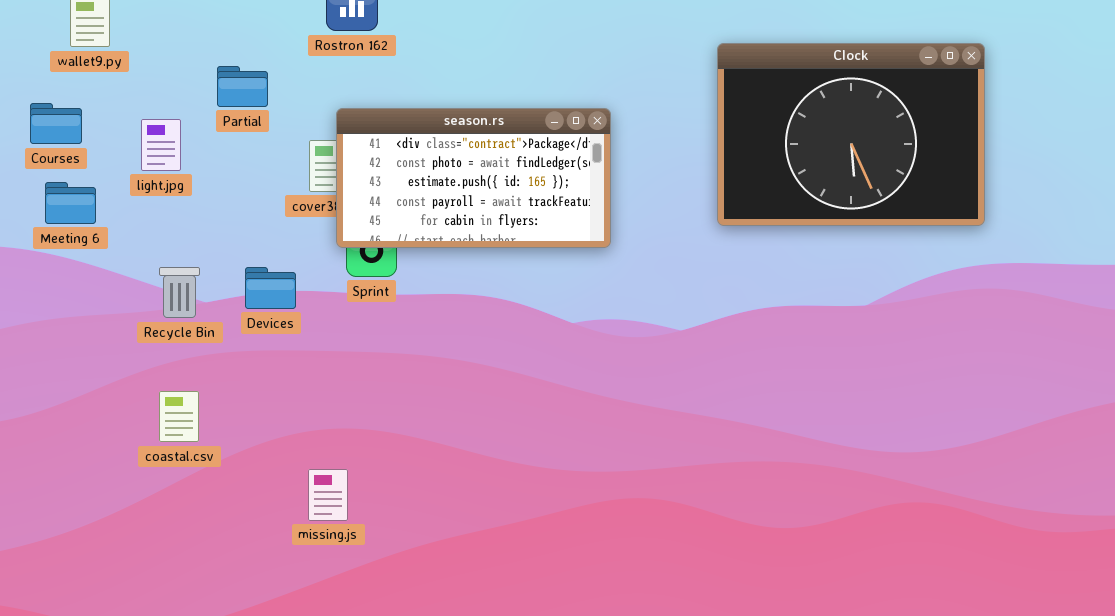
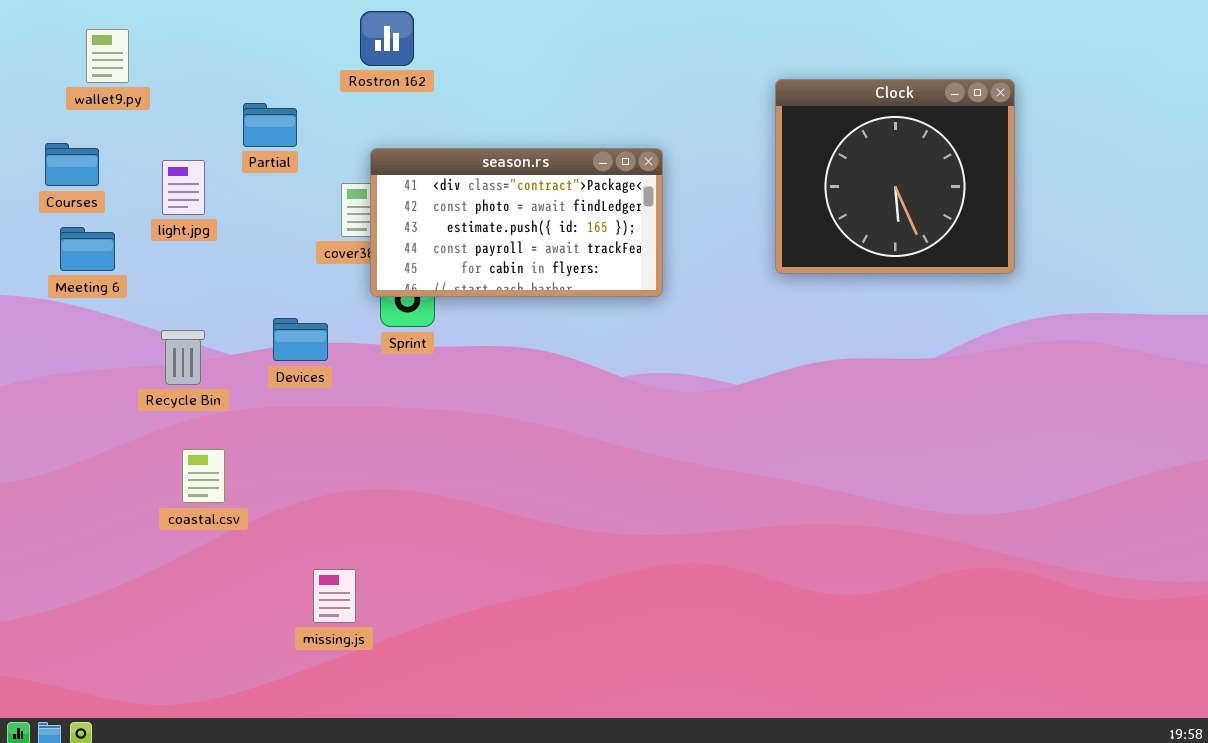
Clock: [717,43,985,226] -> [775,79,1015,274], resized
Recycle Bin: [159,267,200,318] -> [161,330,205,385], moved
missing.js: [308,469,348,521] -> [313,569,356,623], moved

